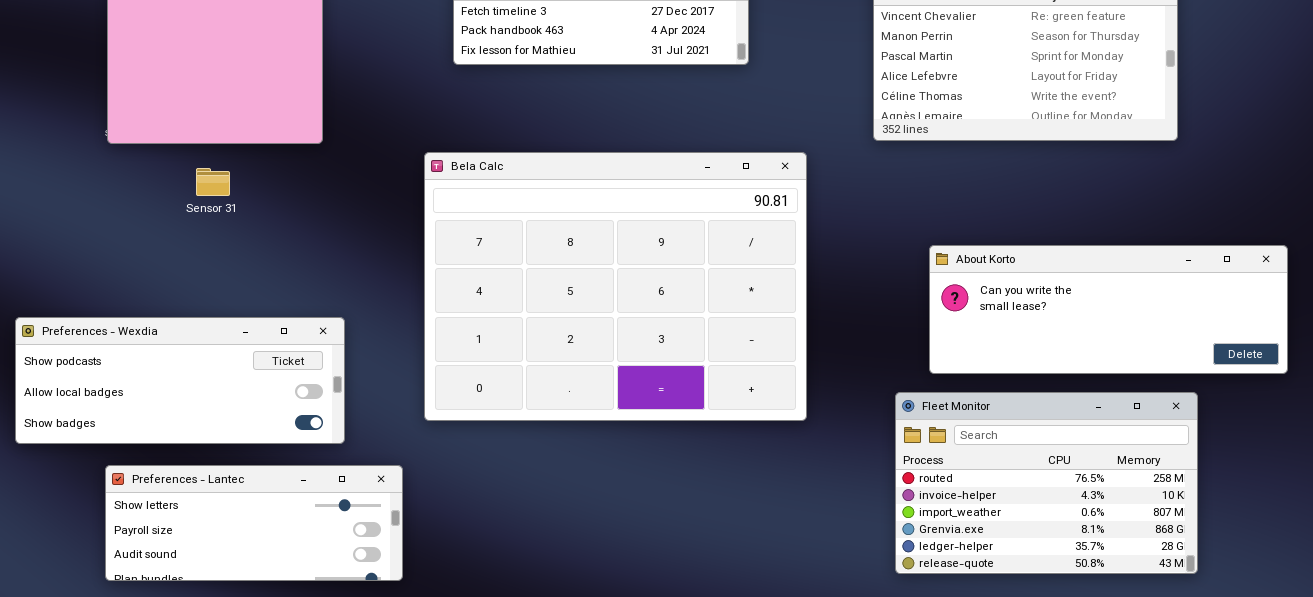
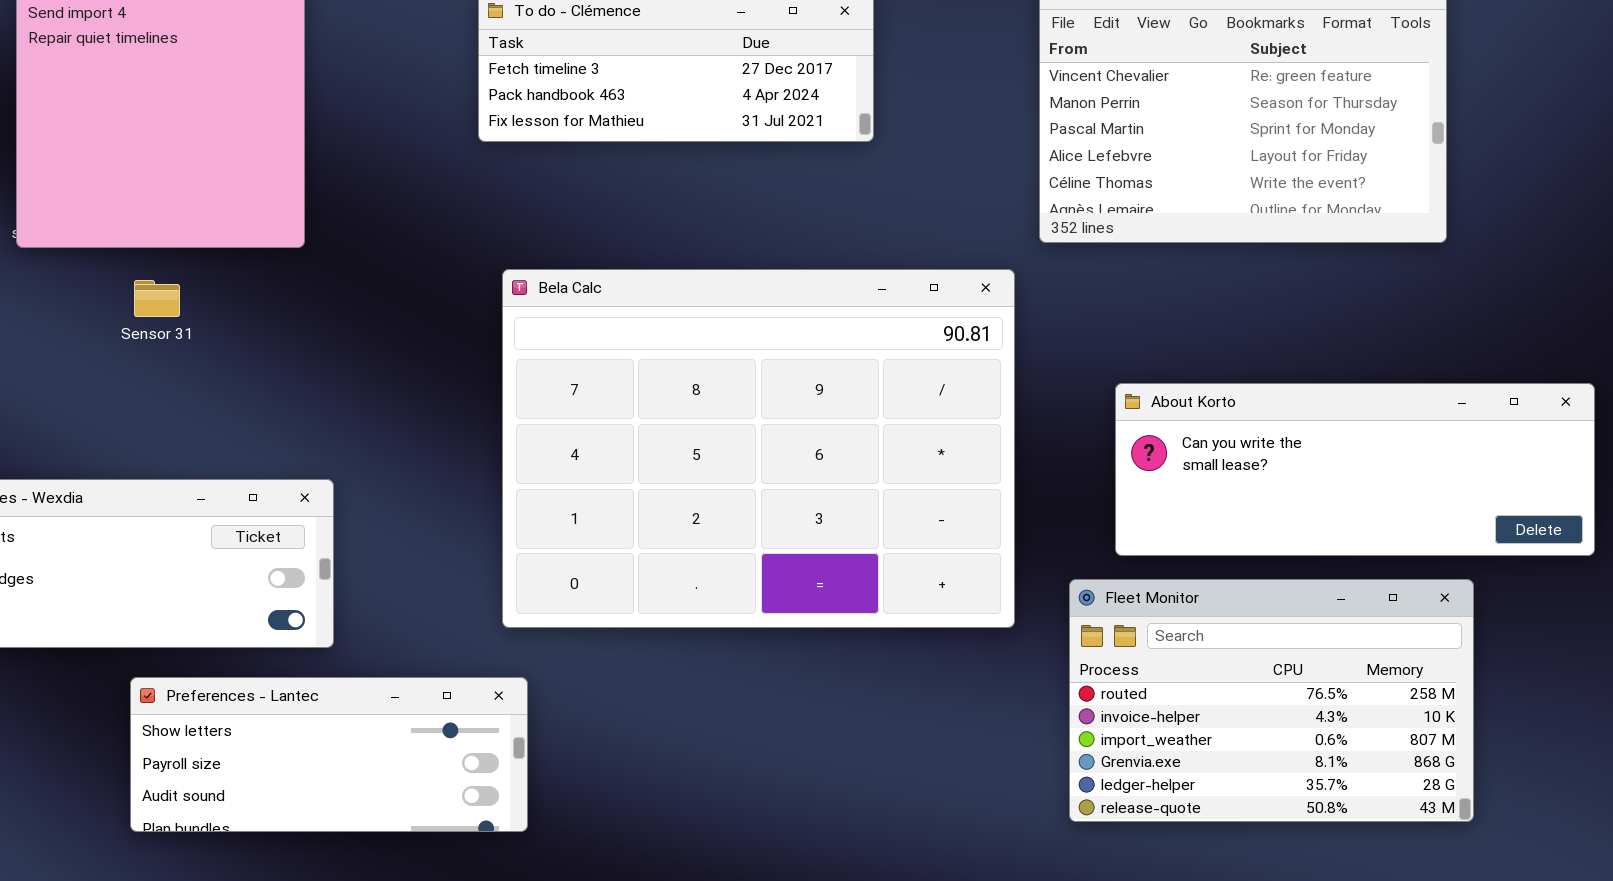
Bela Calc: [424,152,807,421] -> [502,269,1015,628], moved
Preferences - Lantec: [105,465,403,581] -> [130,677,528,832], moved

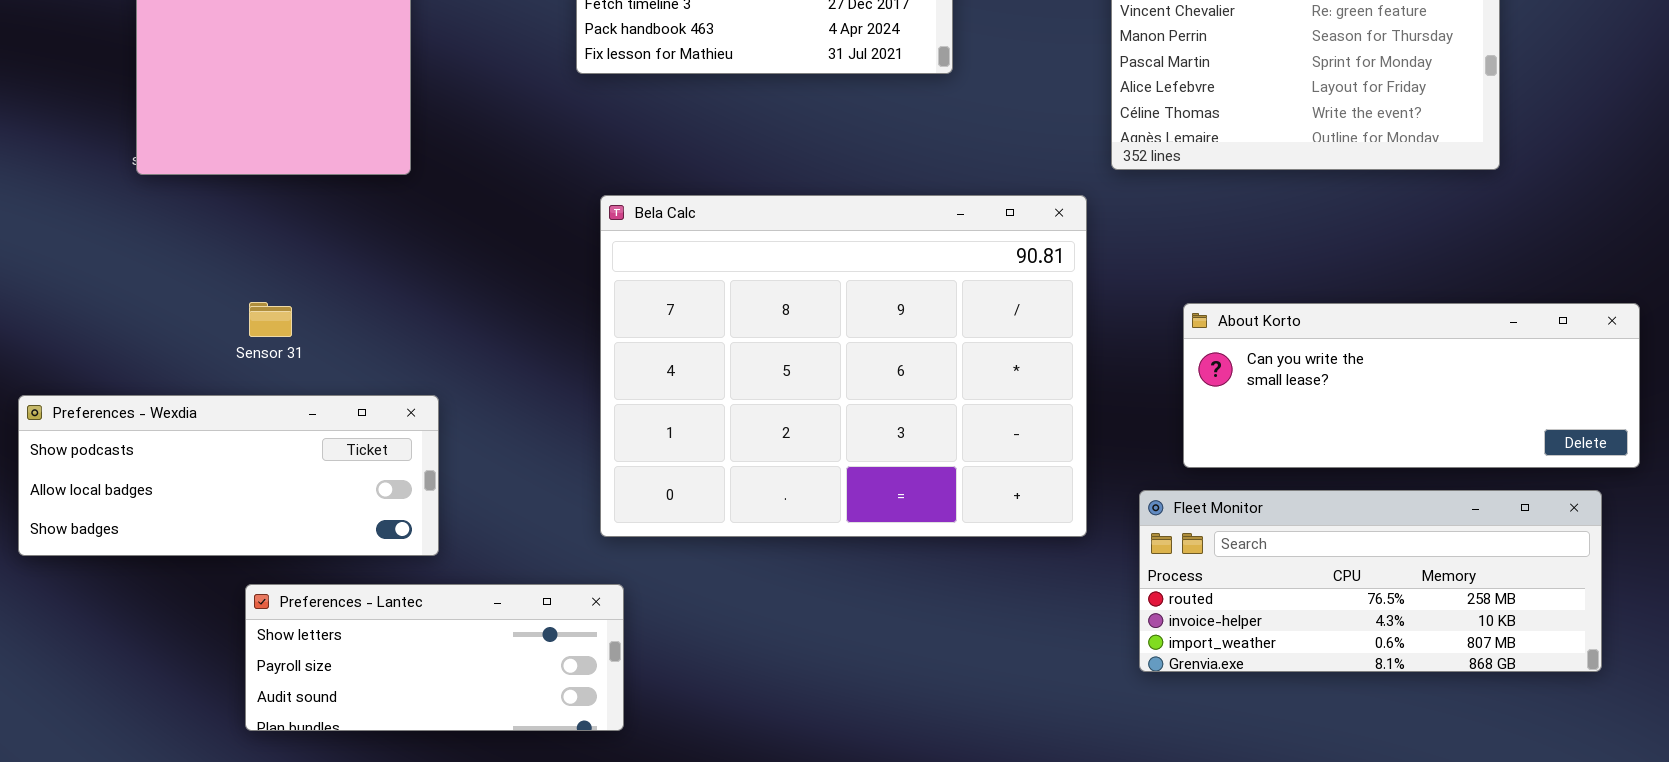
Sensor 31: [134,280,180,317] -> [249,302,292,337], moved
Fleet Monitor: [1069,579,1474,822] -> [1139,490,1602,672], resized

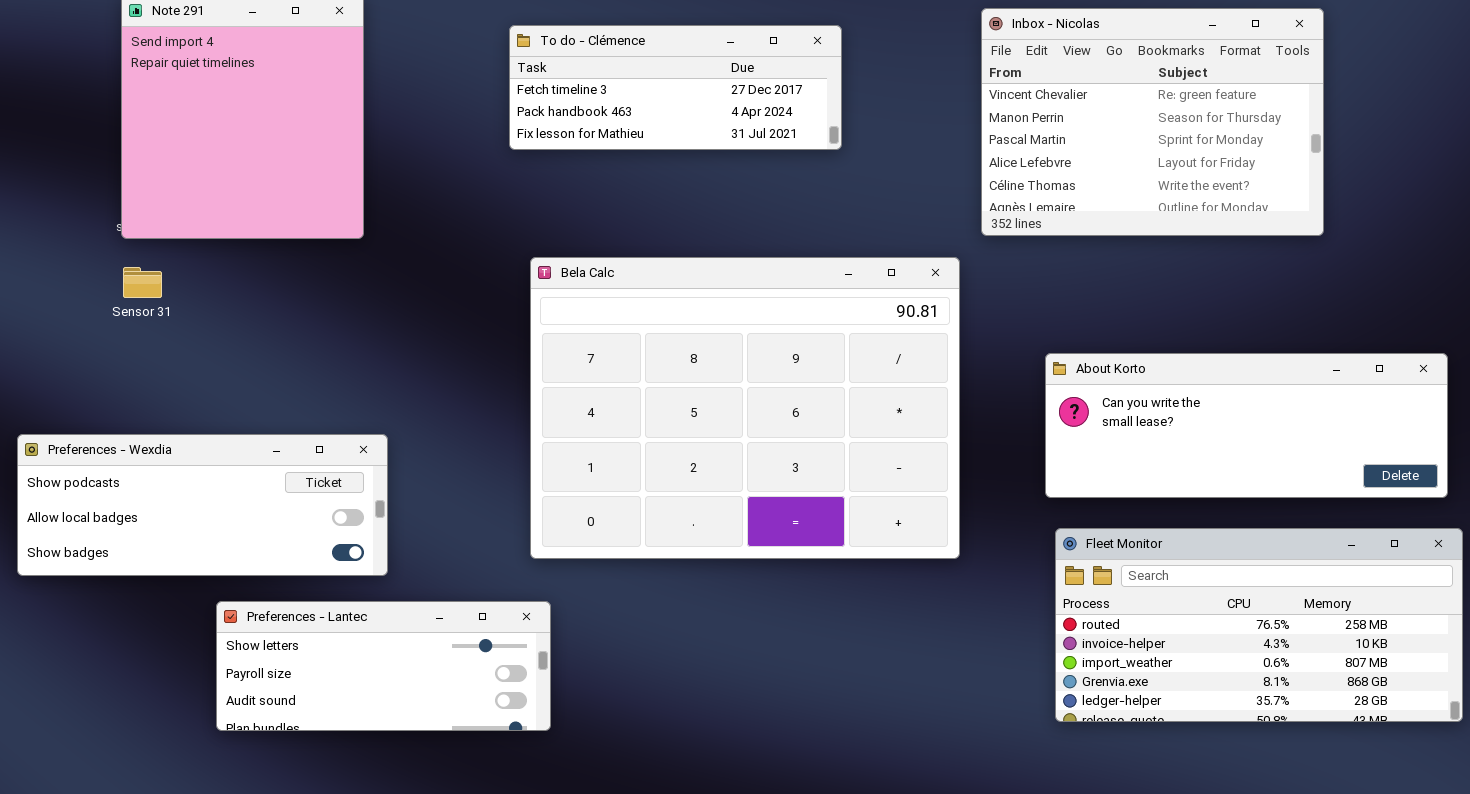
Sensor 31: [249,302,292,337] -> [123,267,162,298], moved
Fleet Monitor: [1139,490,1602,672] -> [1055,528,1463,722], moved, resized

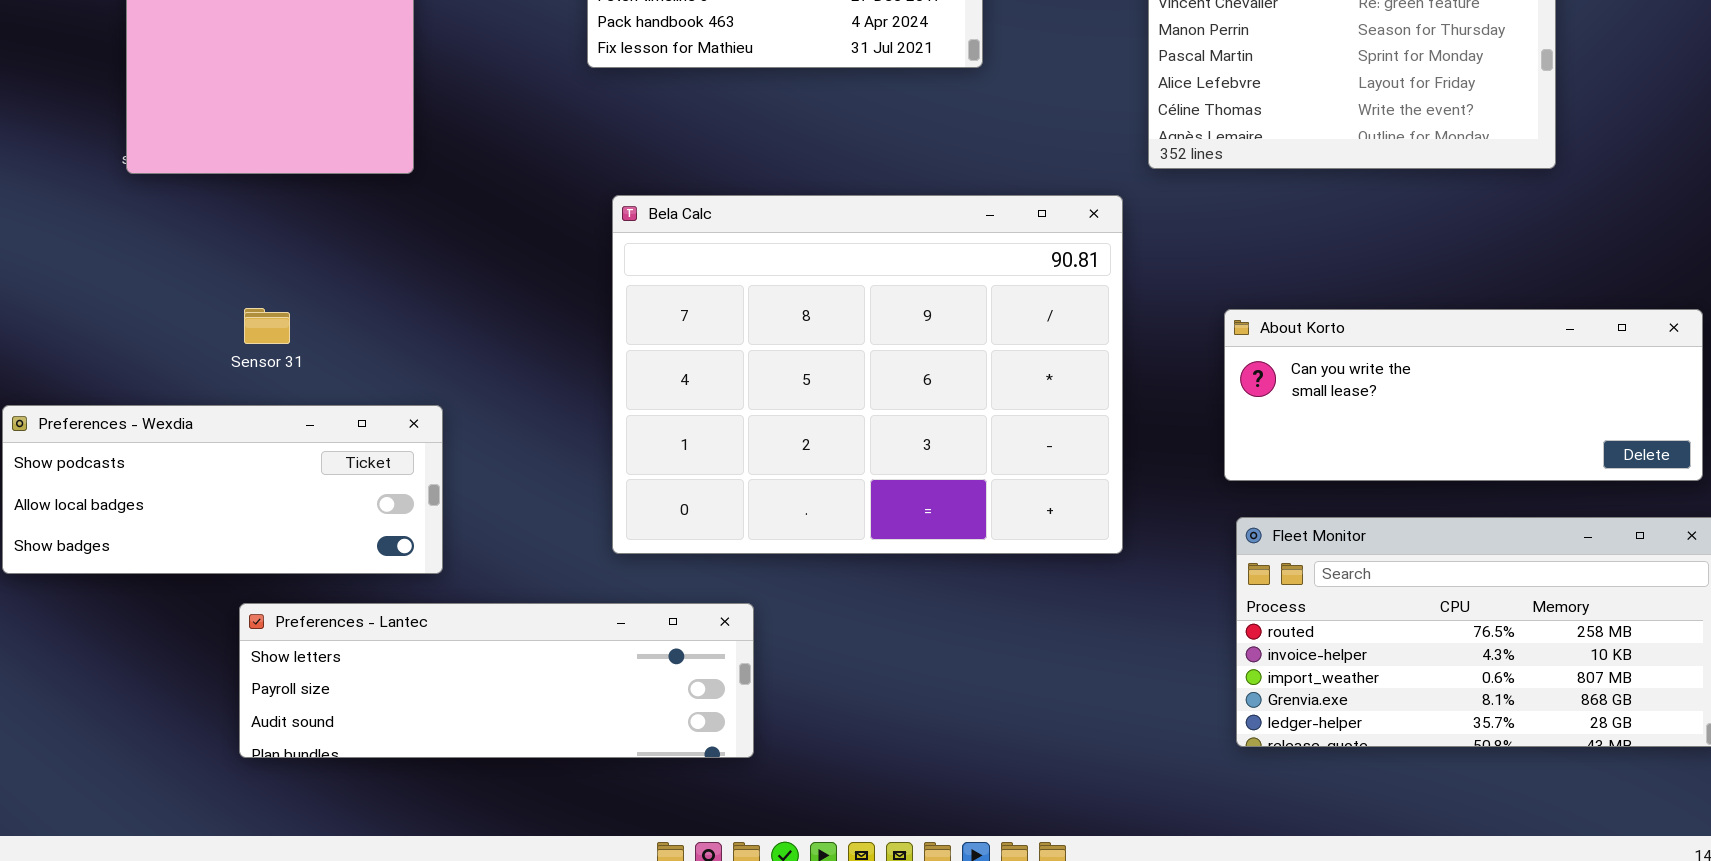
Sensor 31: [123,267,162,298] -> [244,308,290,344], moved
Preferences - Lantec: [216,601,551,731] -> [239,603,754,758], resized

